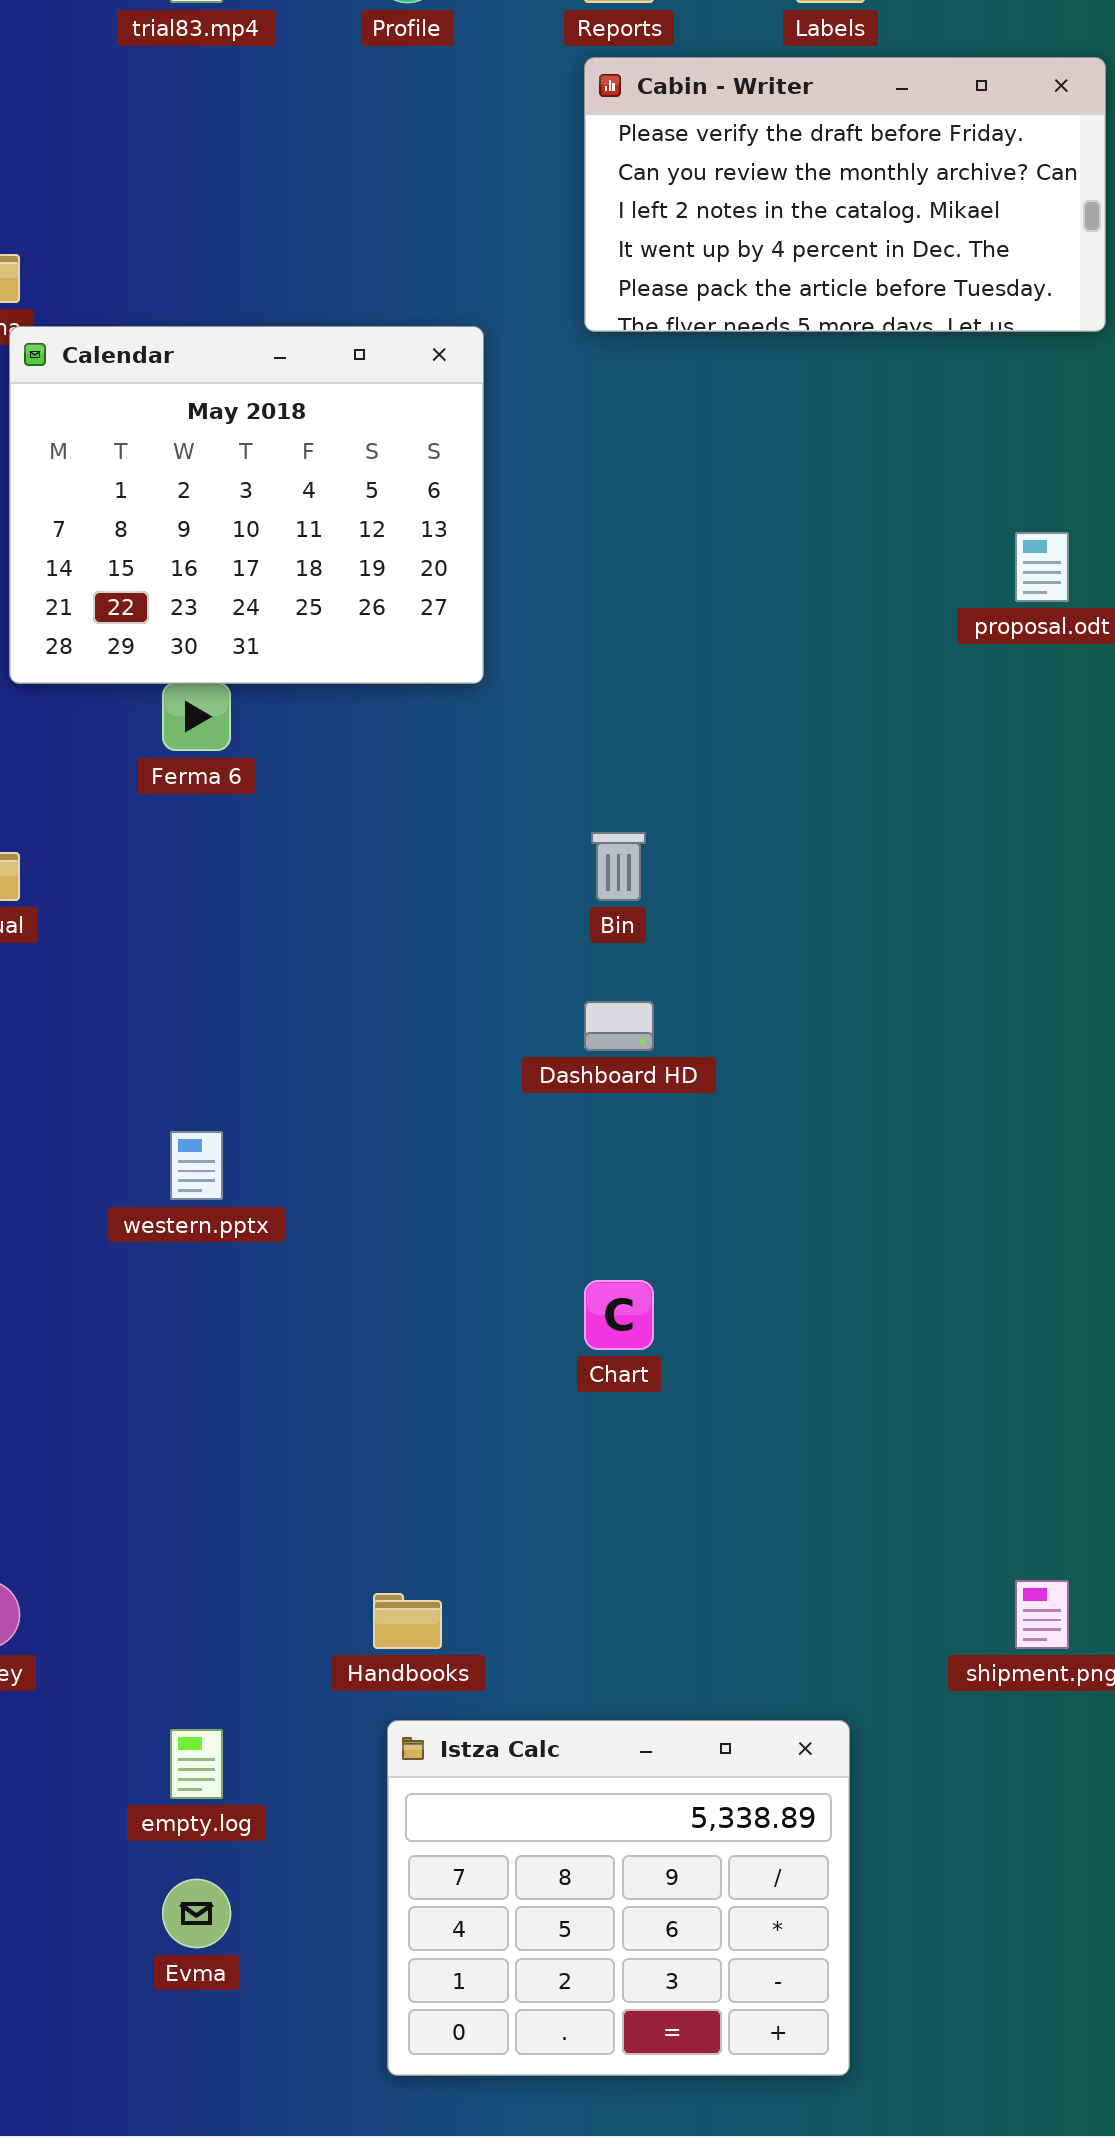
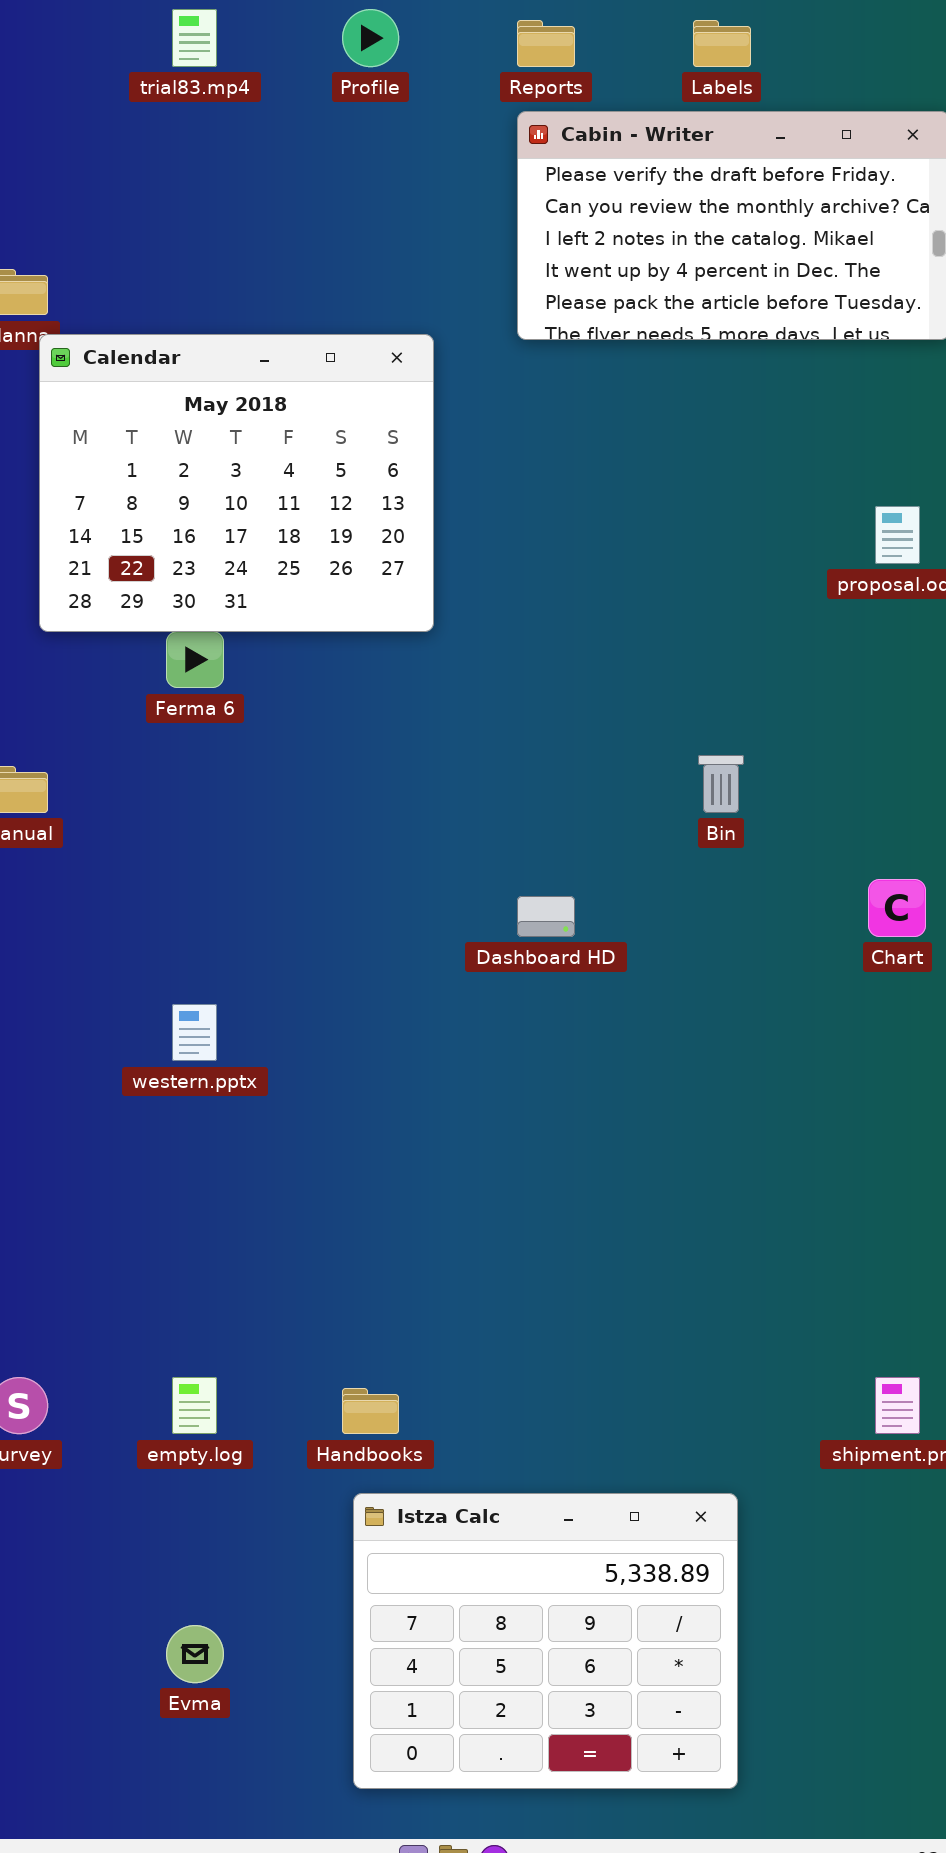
Bin: [591,832,646,901] -> [698,755,744,813], moved
Chart: [584,1280,654,1350] -> [868,879,926,937], moved
empty.log: [170,1729,223,1799] -> [172,1377,217,1434], moved

